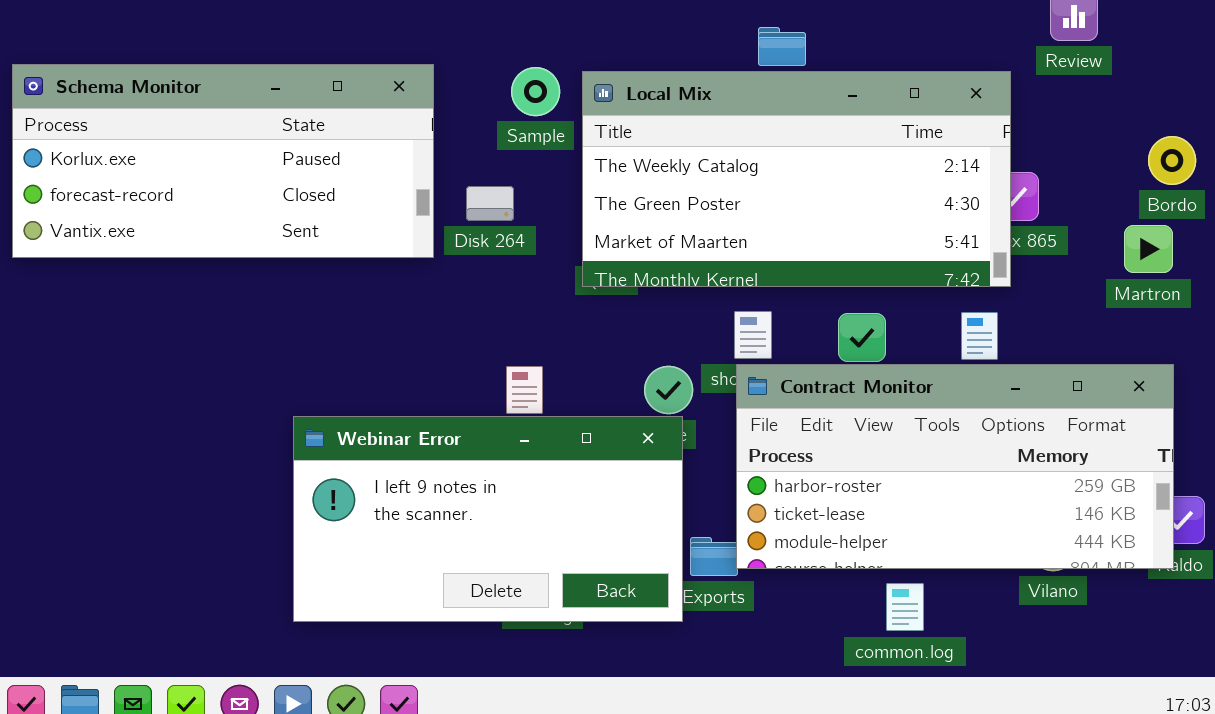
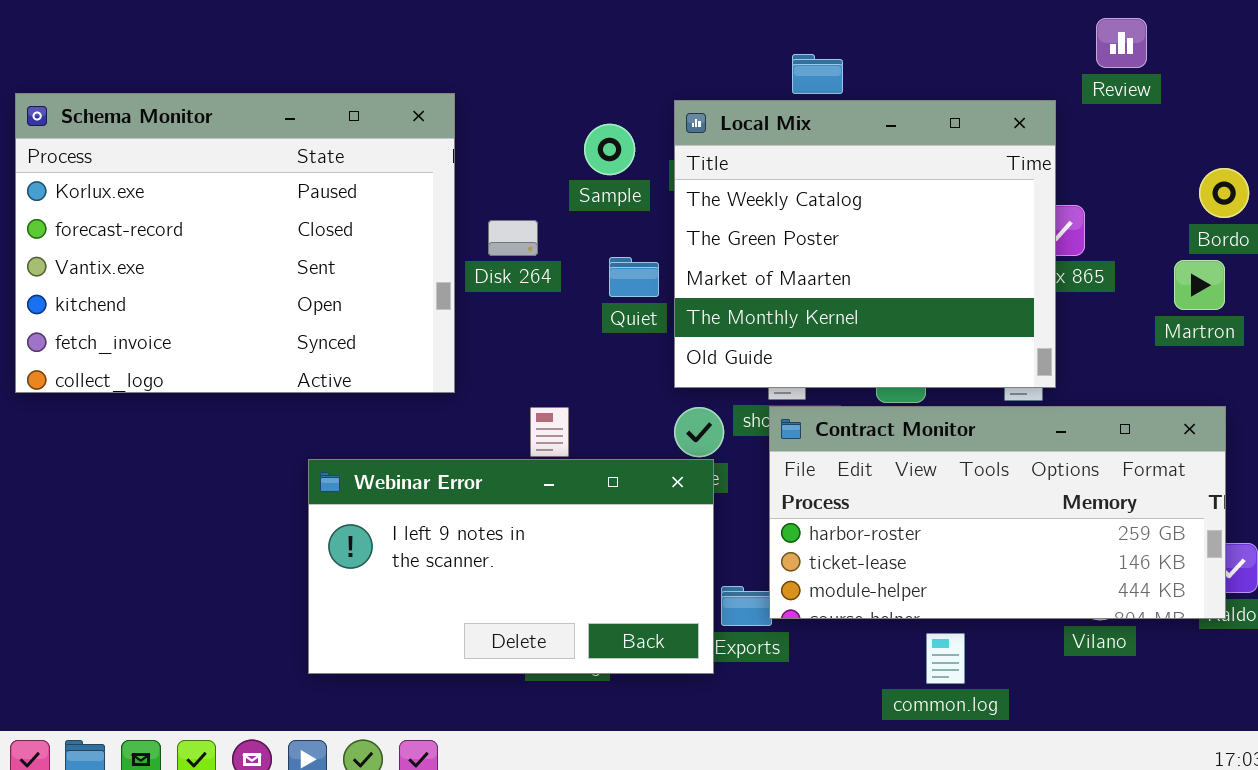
Schema Monitor: [12,64,434,258] -> [15,93,455,393], resized
Sample: [511,67,560,116] -> [584,124,635,175], moved
Local Mix: [582,71,1011,287] -> [674,100,1056,388], resized

